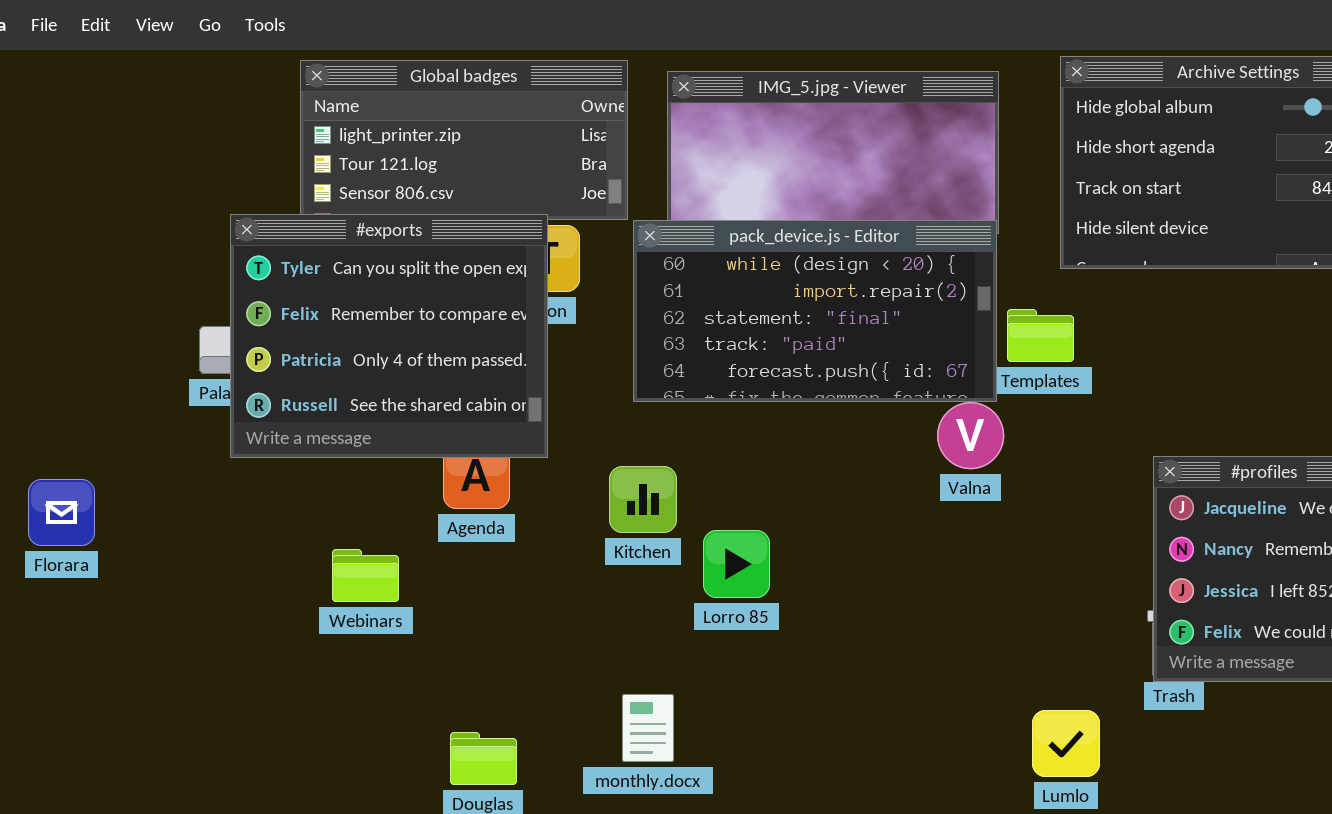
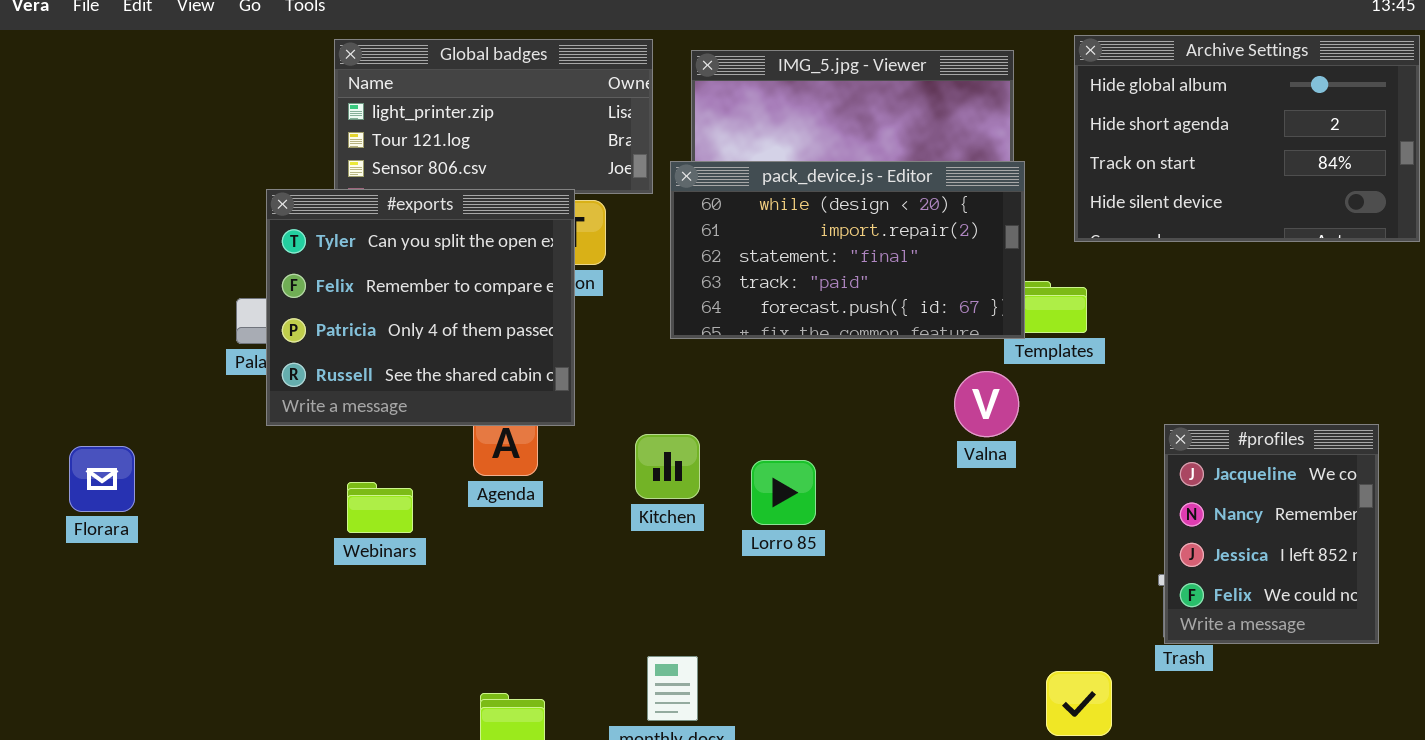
pack_device.js - Editor: [633,220,997,402] -> [670,161,1025,339], moved
Lorro 85: [703,530,770,598] -> [751,460,816,525], moved
Webinars: [332,549,399,602] -> [347,482,413,533], moved

